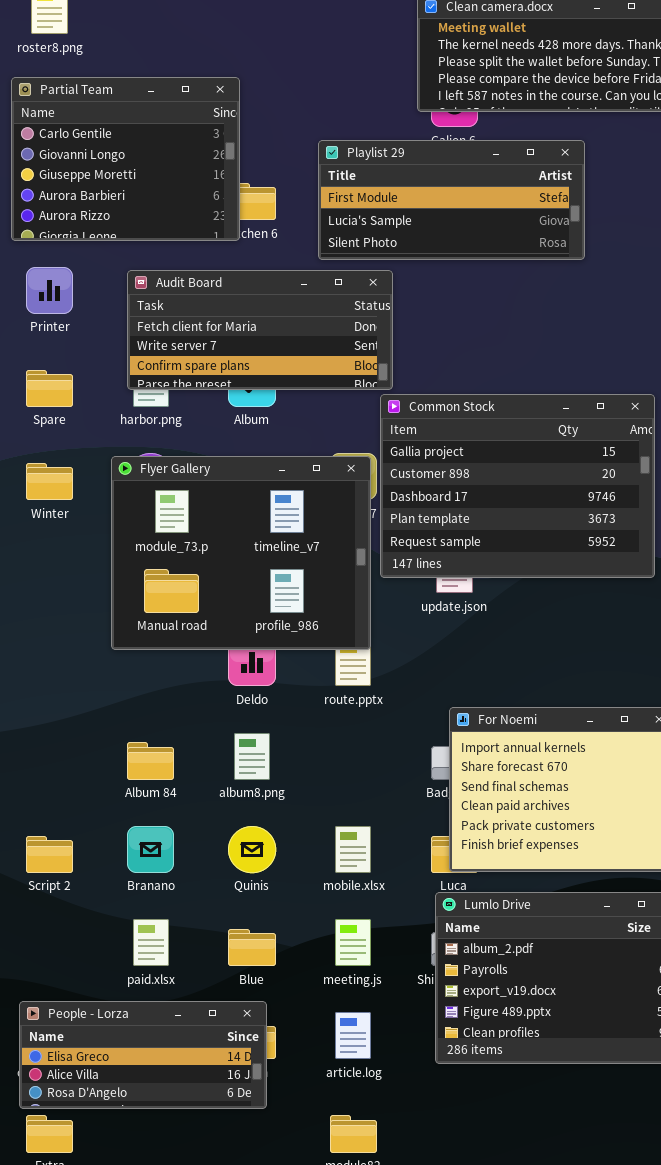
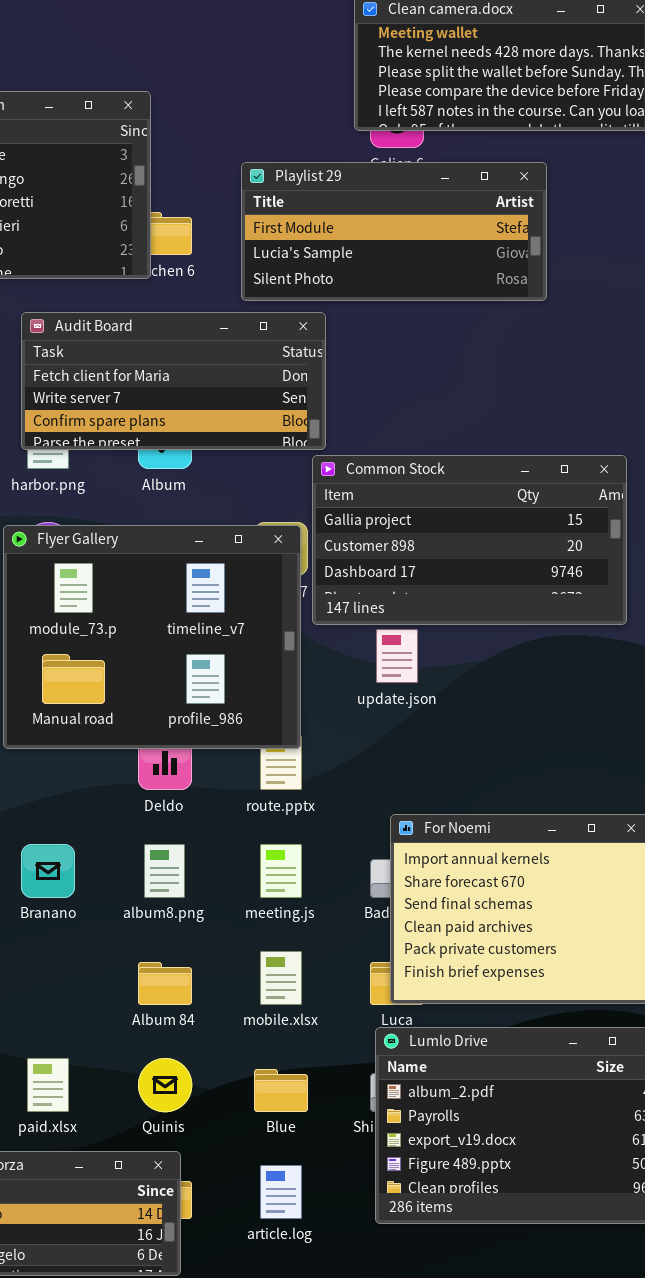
Common Stock: [380,394,655,578] -> [312,455,627,625], resized
Album 84: [127,742,174,780] -> [138,962,192,1005], moved
Branano: [127,826,174,873] -> [21,844,75,898], moved
Quinis: [228,826,276,873] -> [138,1058,192,1112], moved
meeting.js: [335,919,371,966] -> [260,844,302,898], moved
Blue: [228,929,276,966] -> [254,1069,308,1112], moved

